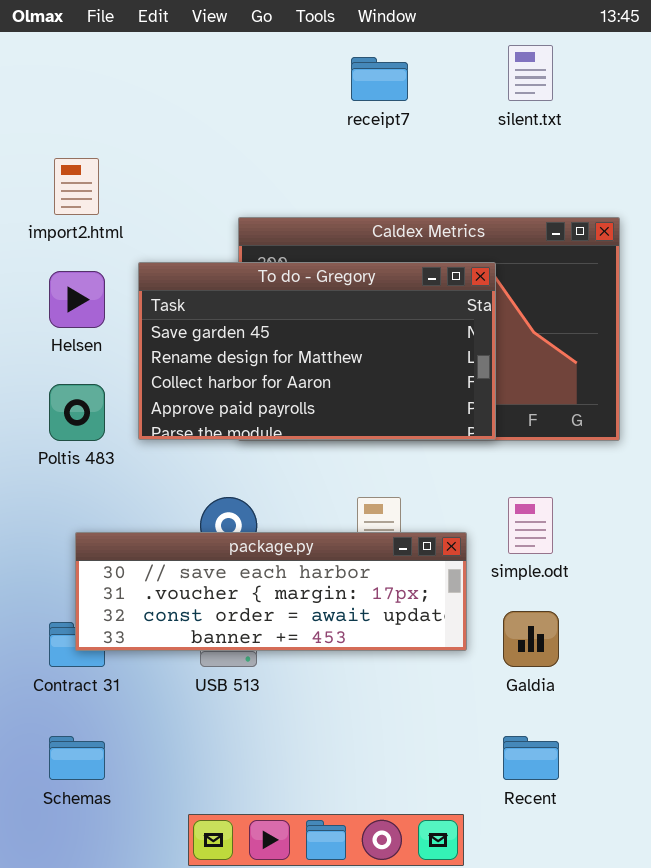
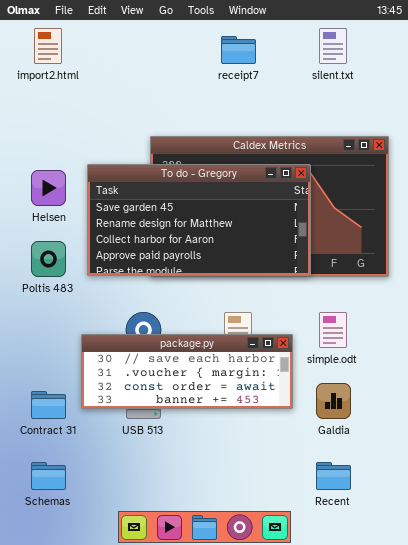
import2.html: [54,158,99,215] -> [34,28,62,64], moved
package.py: [75,532,467,651] -> [81,334,293,409], resized

